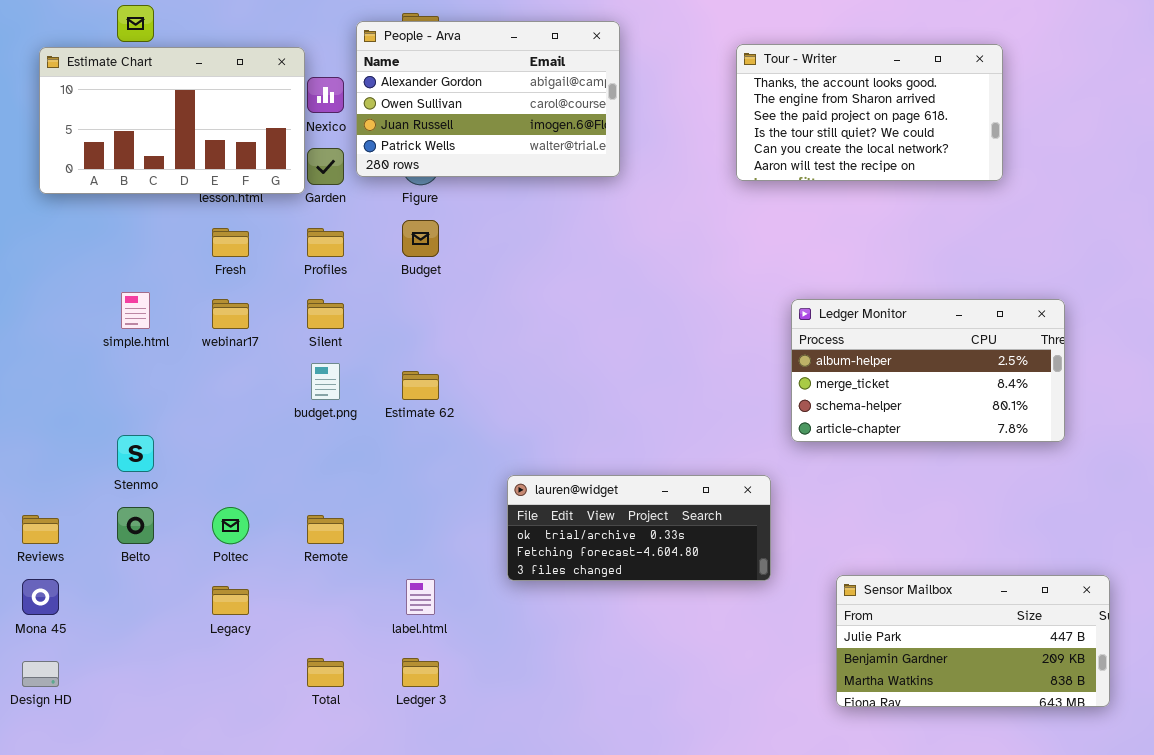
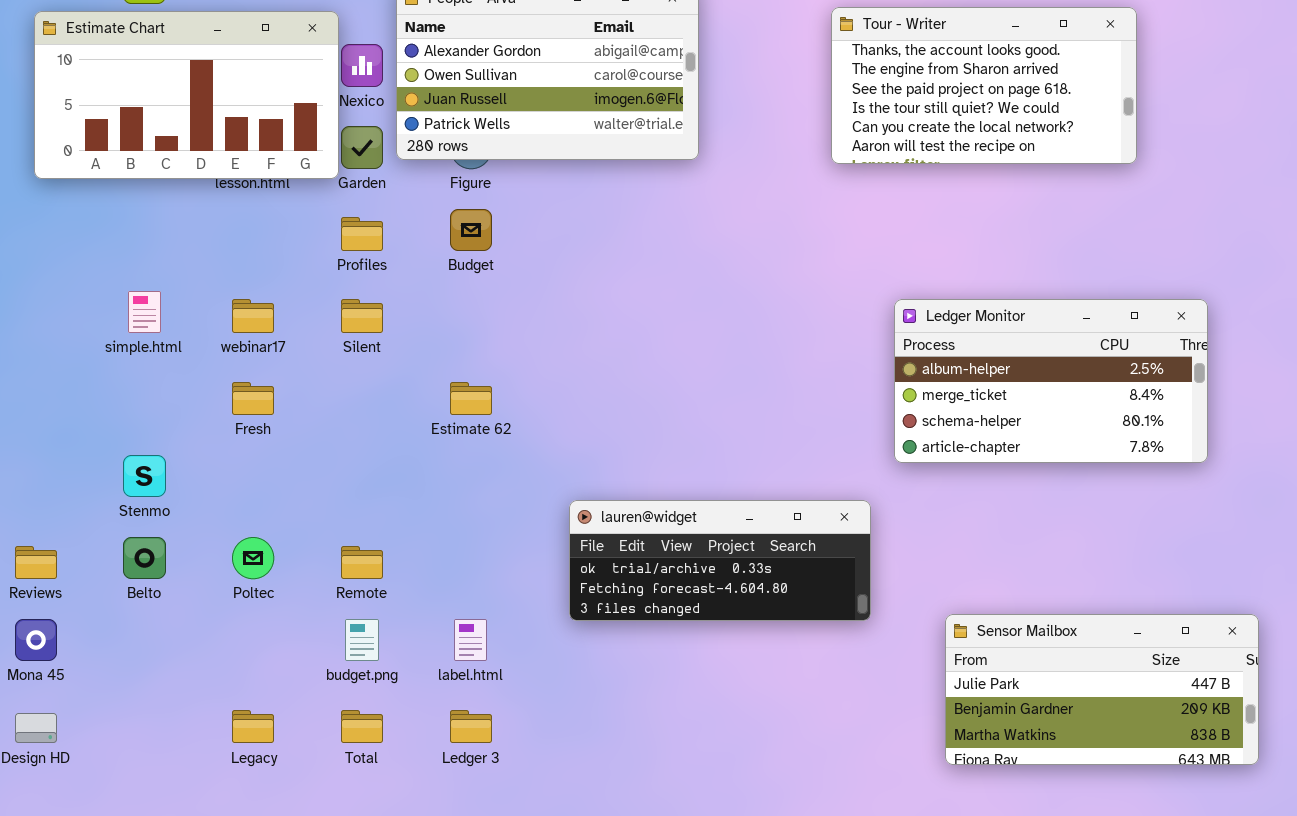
Fresh: [212,228,249,257] -> [232,382,274,415], moved
budget.png: [311,363,340,400] -> [345,619,379,661], moved
Legacy: [212,586,249,615] -> [232,710,274,743], moved

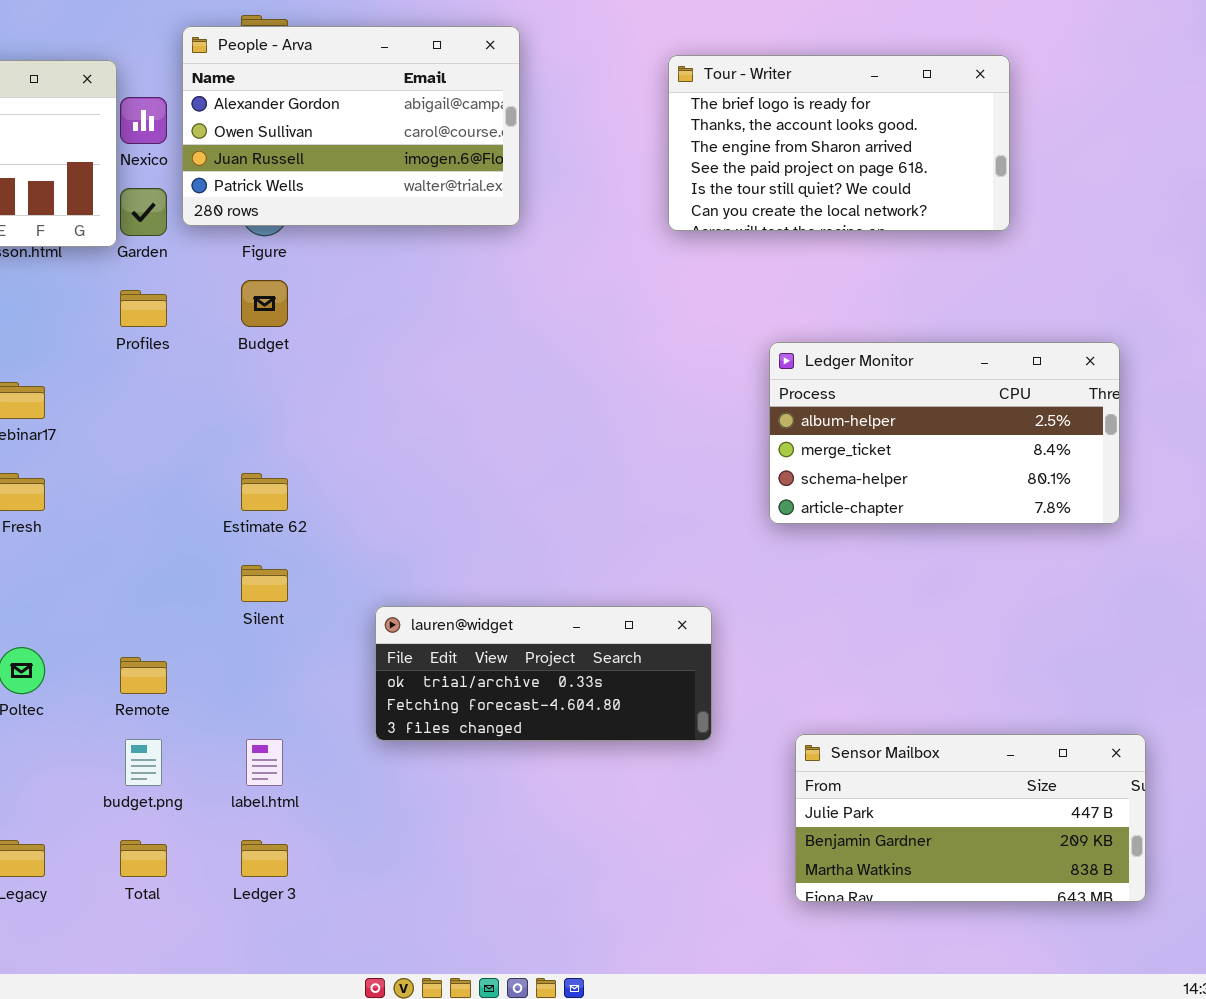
Tour - Writer: [831,7,1137,164] -> [668,55,1010,231], scrolled up 1 row
Silent: [341,299,383,333] -> [241,565,288,602], moved
Ledger Monitor: [894,299,1208,463] -> [769,342,1120,524], moved

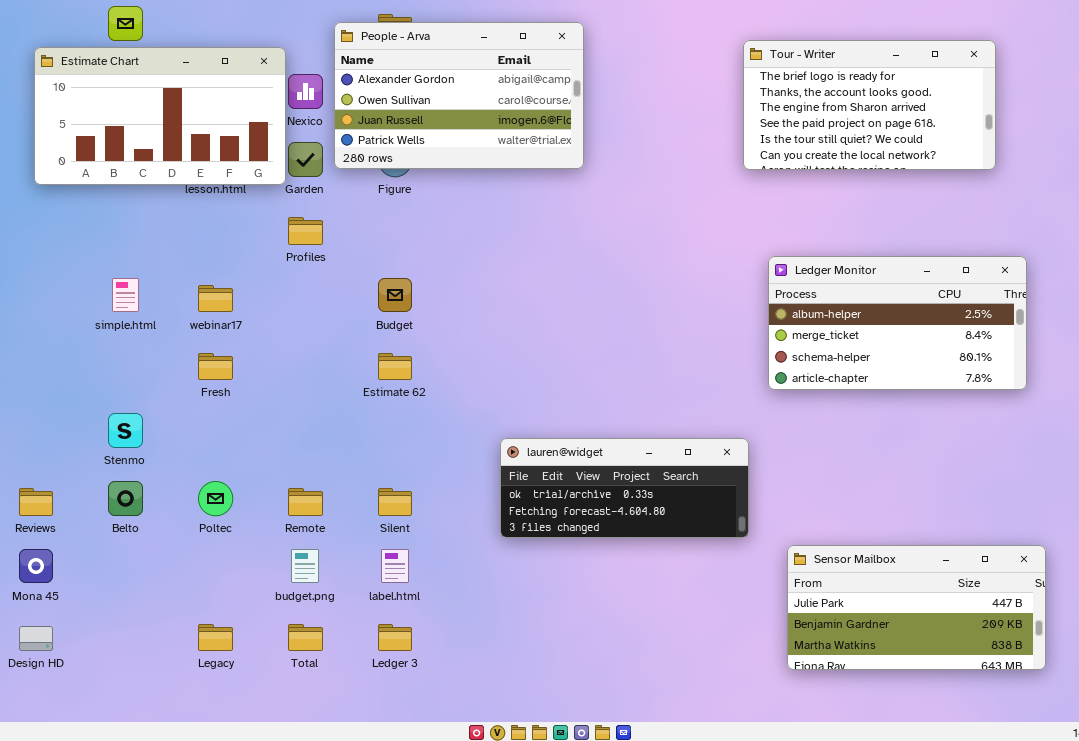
Tour - Writer: [668,55,1010,231] -> [743,40,996,170], moved
Budget: [241,280,288,327] -> [378,278,412,312], moved
Silent: [241,565,288,602] -> [378,488,412,516], moved
lauren@widget: [375,606,712,741] -> [500,438,749,538], moved

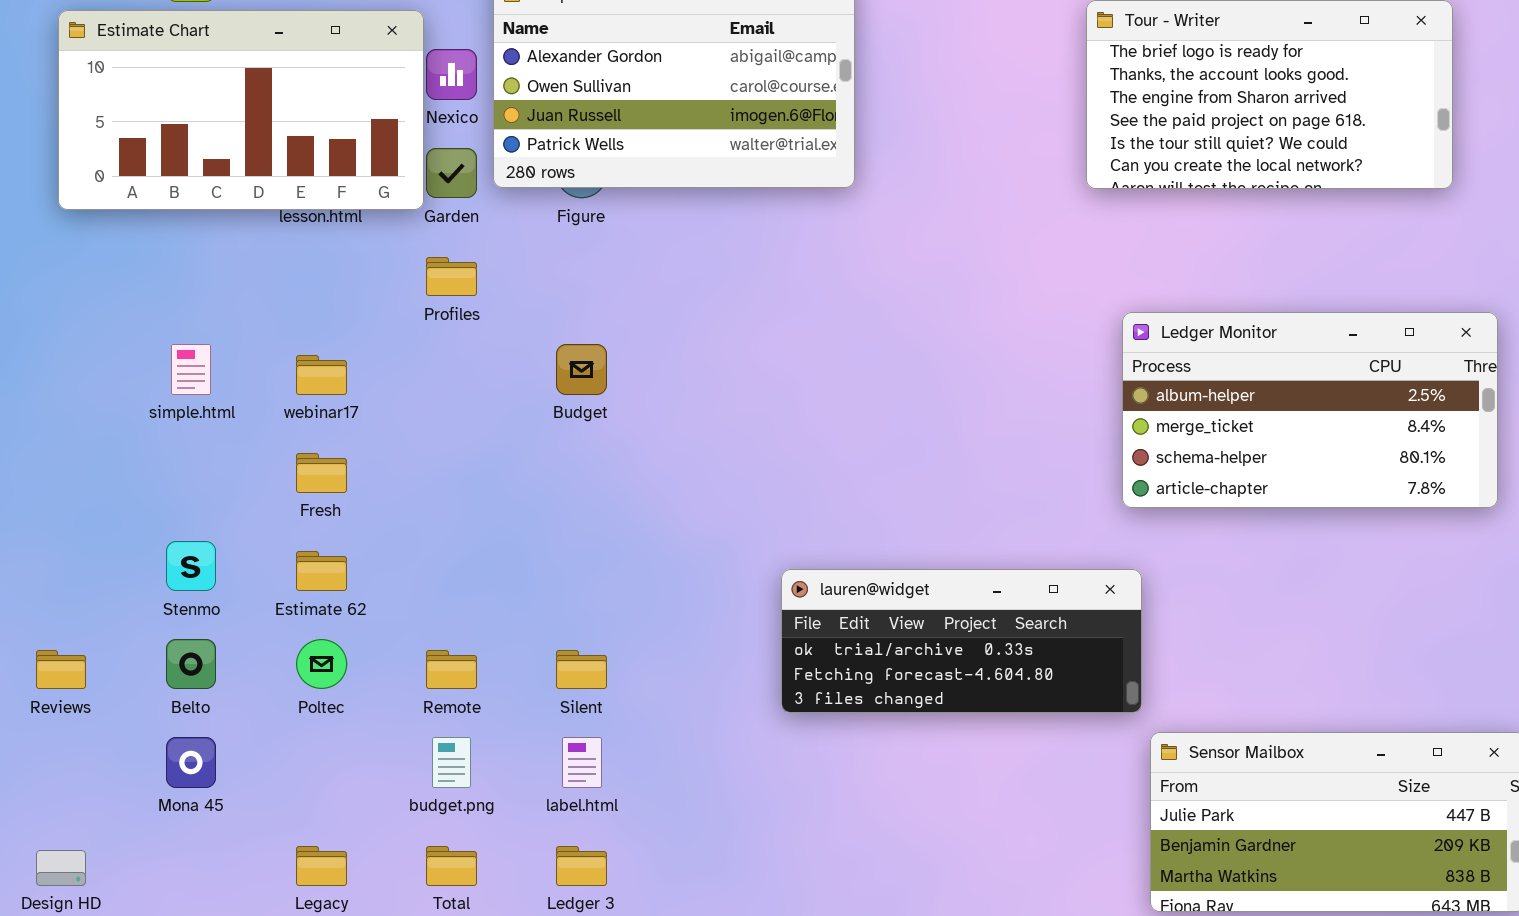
Estimate 62: [378,353,412,380] -> [296,551,347,591], moved
lauren@widget: [500,438,749,538] -> [781,569,1142,713], moved
Mona 45: [19,549,53,583] -> [166,737,216,788], moved

